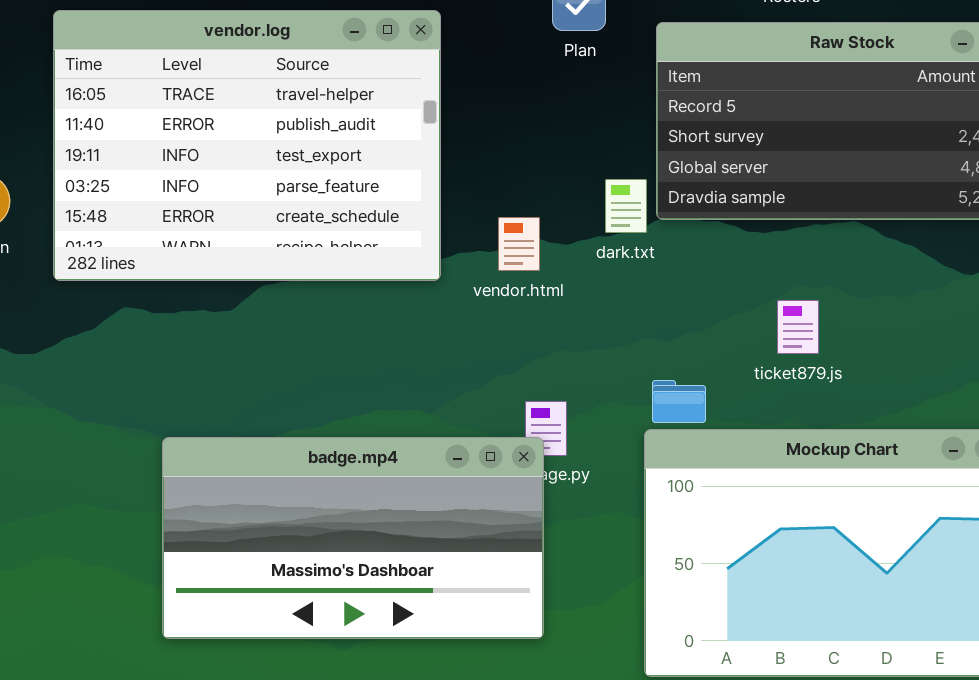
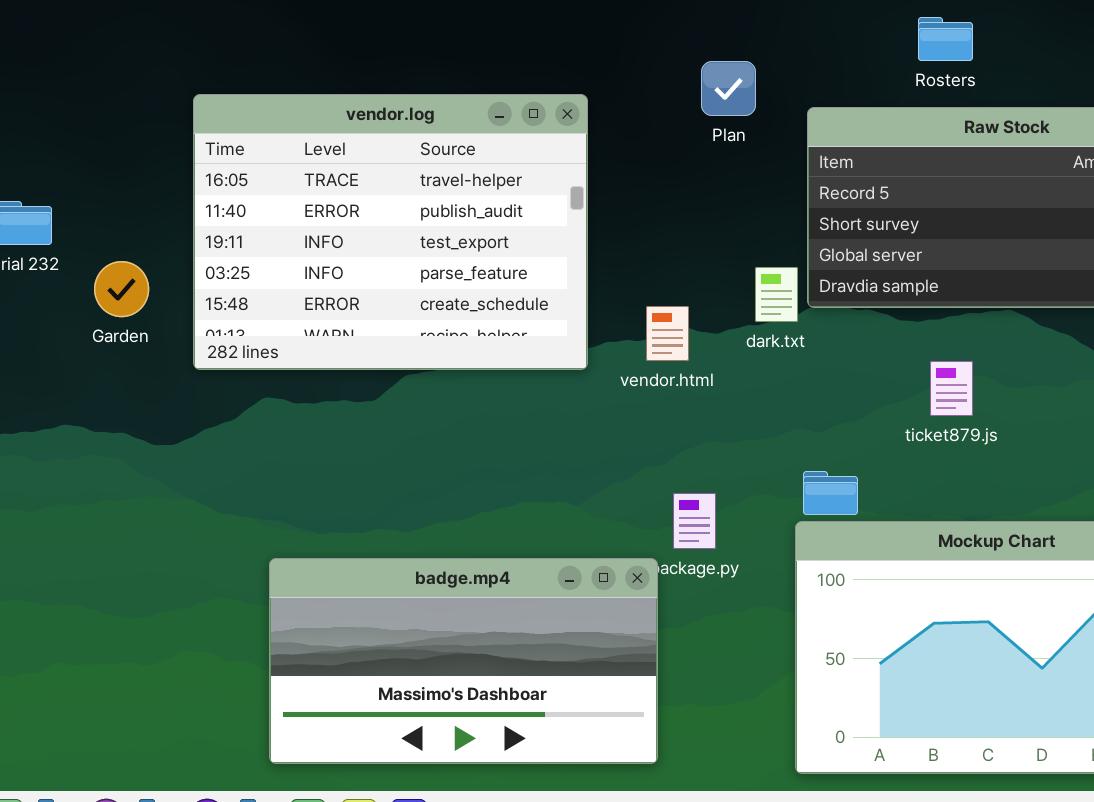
ticket879.js: [777,300,819,354] -> [930,361,973,416], moved
badge.mp4: [162,437,544,639] -> [269,558,658,764], moved

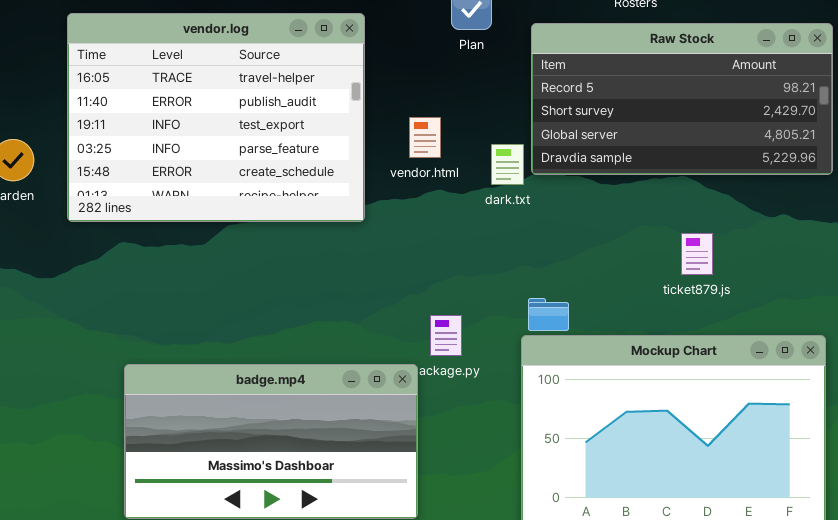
vendor.html: [646,306,689,361] -> [409,117,441,158], moved
ticket879.js: [930,361,973,416] -> [681,233,713,275], moved

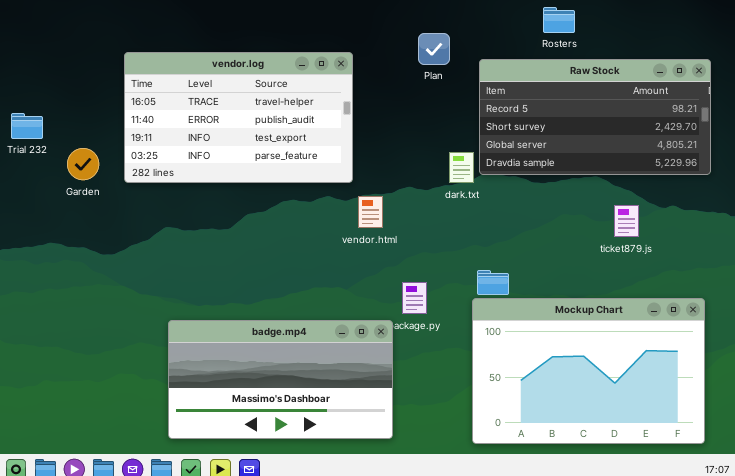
vendor.log: [67,13,365,222] -> [124,52,353,183], resized
vendor.html: [409,117,441,158] -> [358,196,383,228], moved
ticket879.js: [681,233,713,275] -> [614,205,639,237], moved

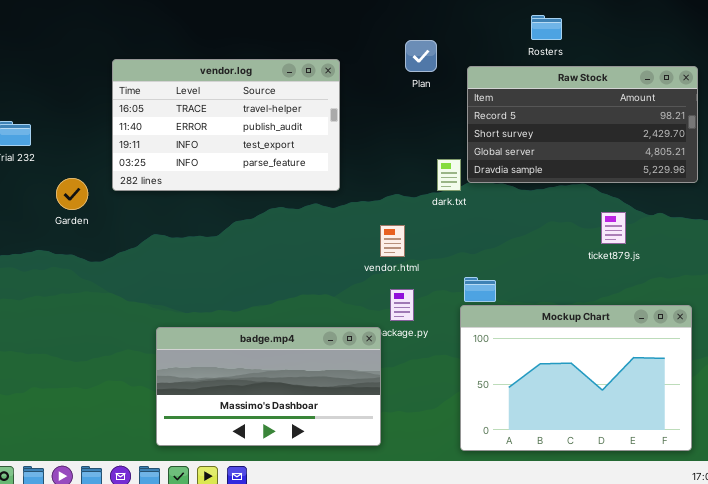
Garden: [67,148,99,180] -> [56,178,88,210], moved
vendor.html: [358,196,383,228] -> [380,225,405,257], moved

